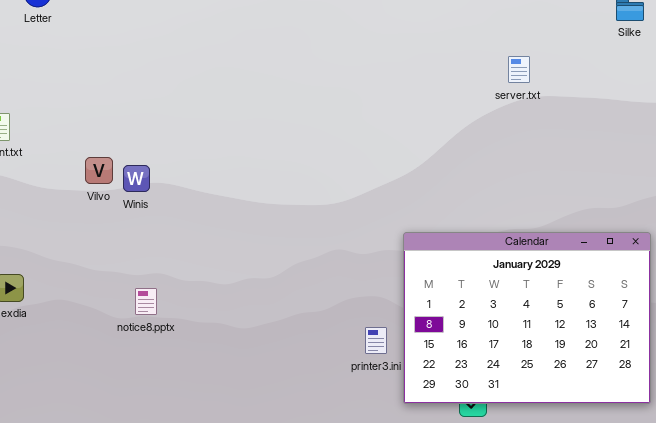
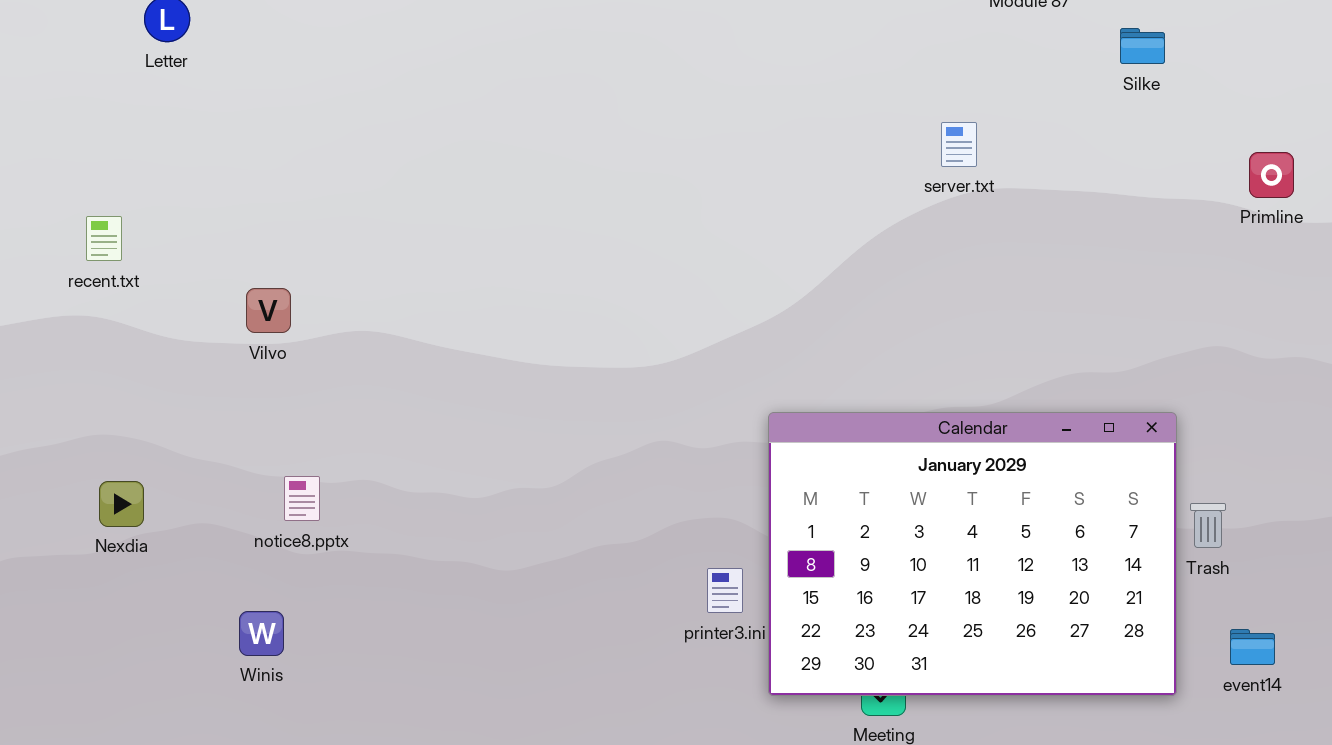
Winis: [123,165,150,192] -> [239,611,284,656], moved
notice8.pptx: [135,288,157,315] -> [284,476,320,521], moved

